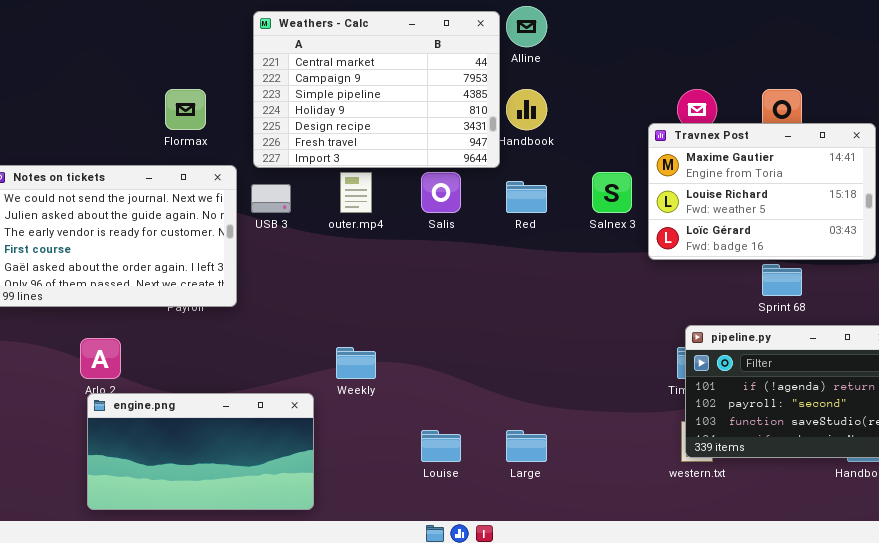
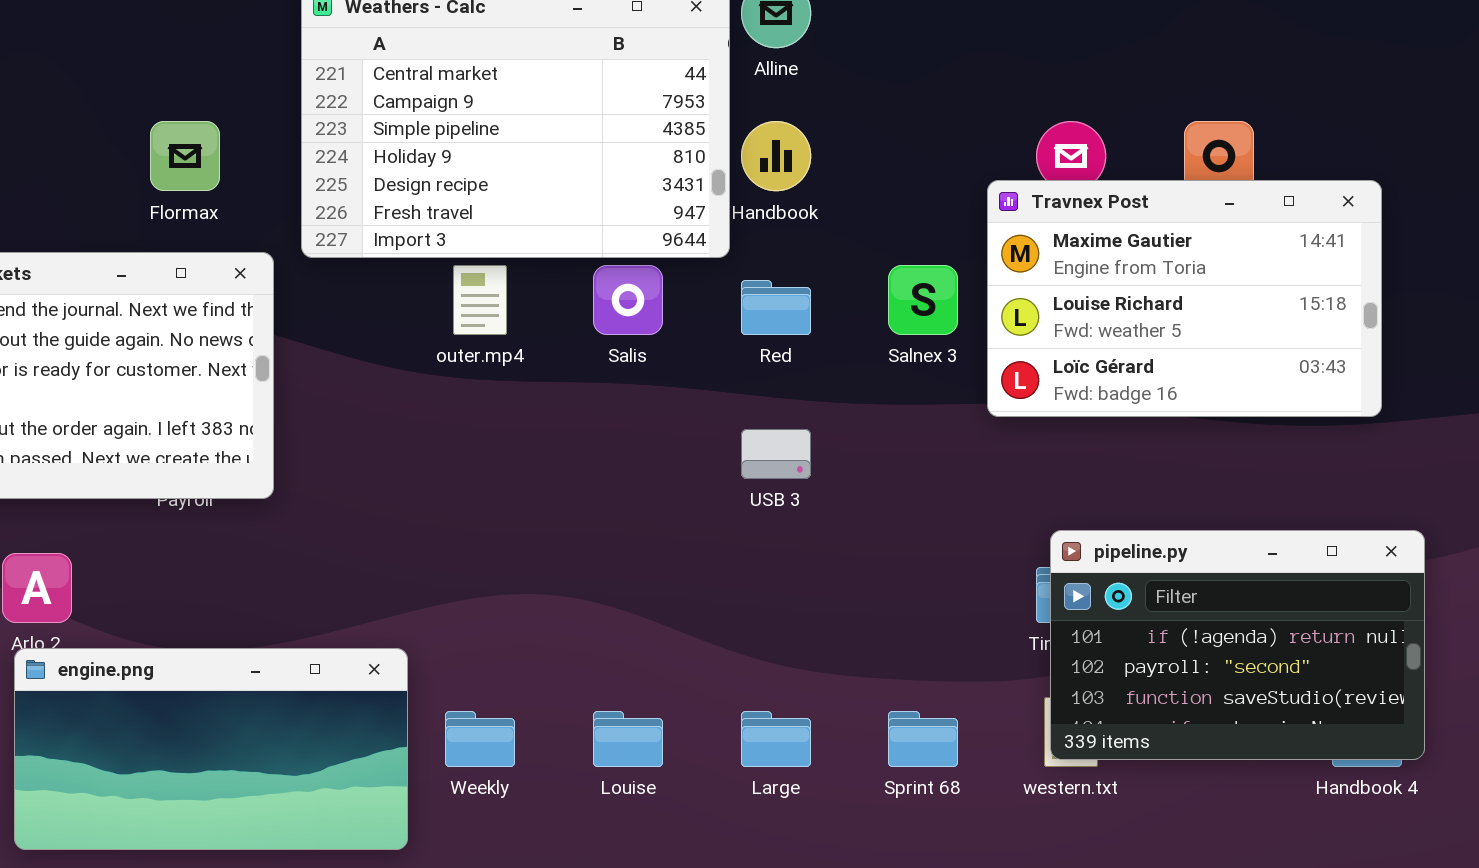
USB 3: [251,184,291,213] -> [741,429,811,479], moved
Sprint 68: [762,264,802,296] -> [888,711,958,767], moved
Weekly: [336,347,376,379] -> [445,711,515,767], moved

